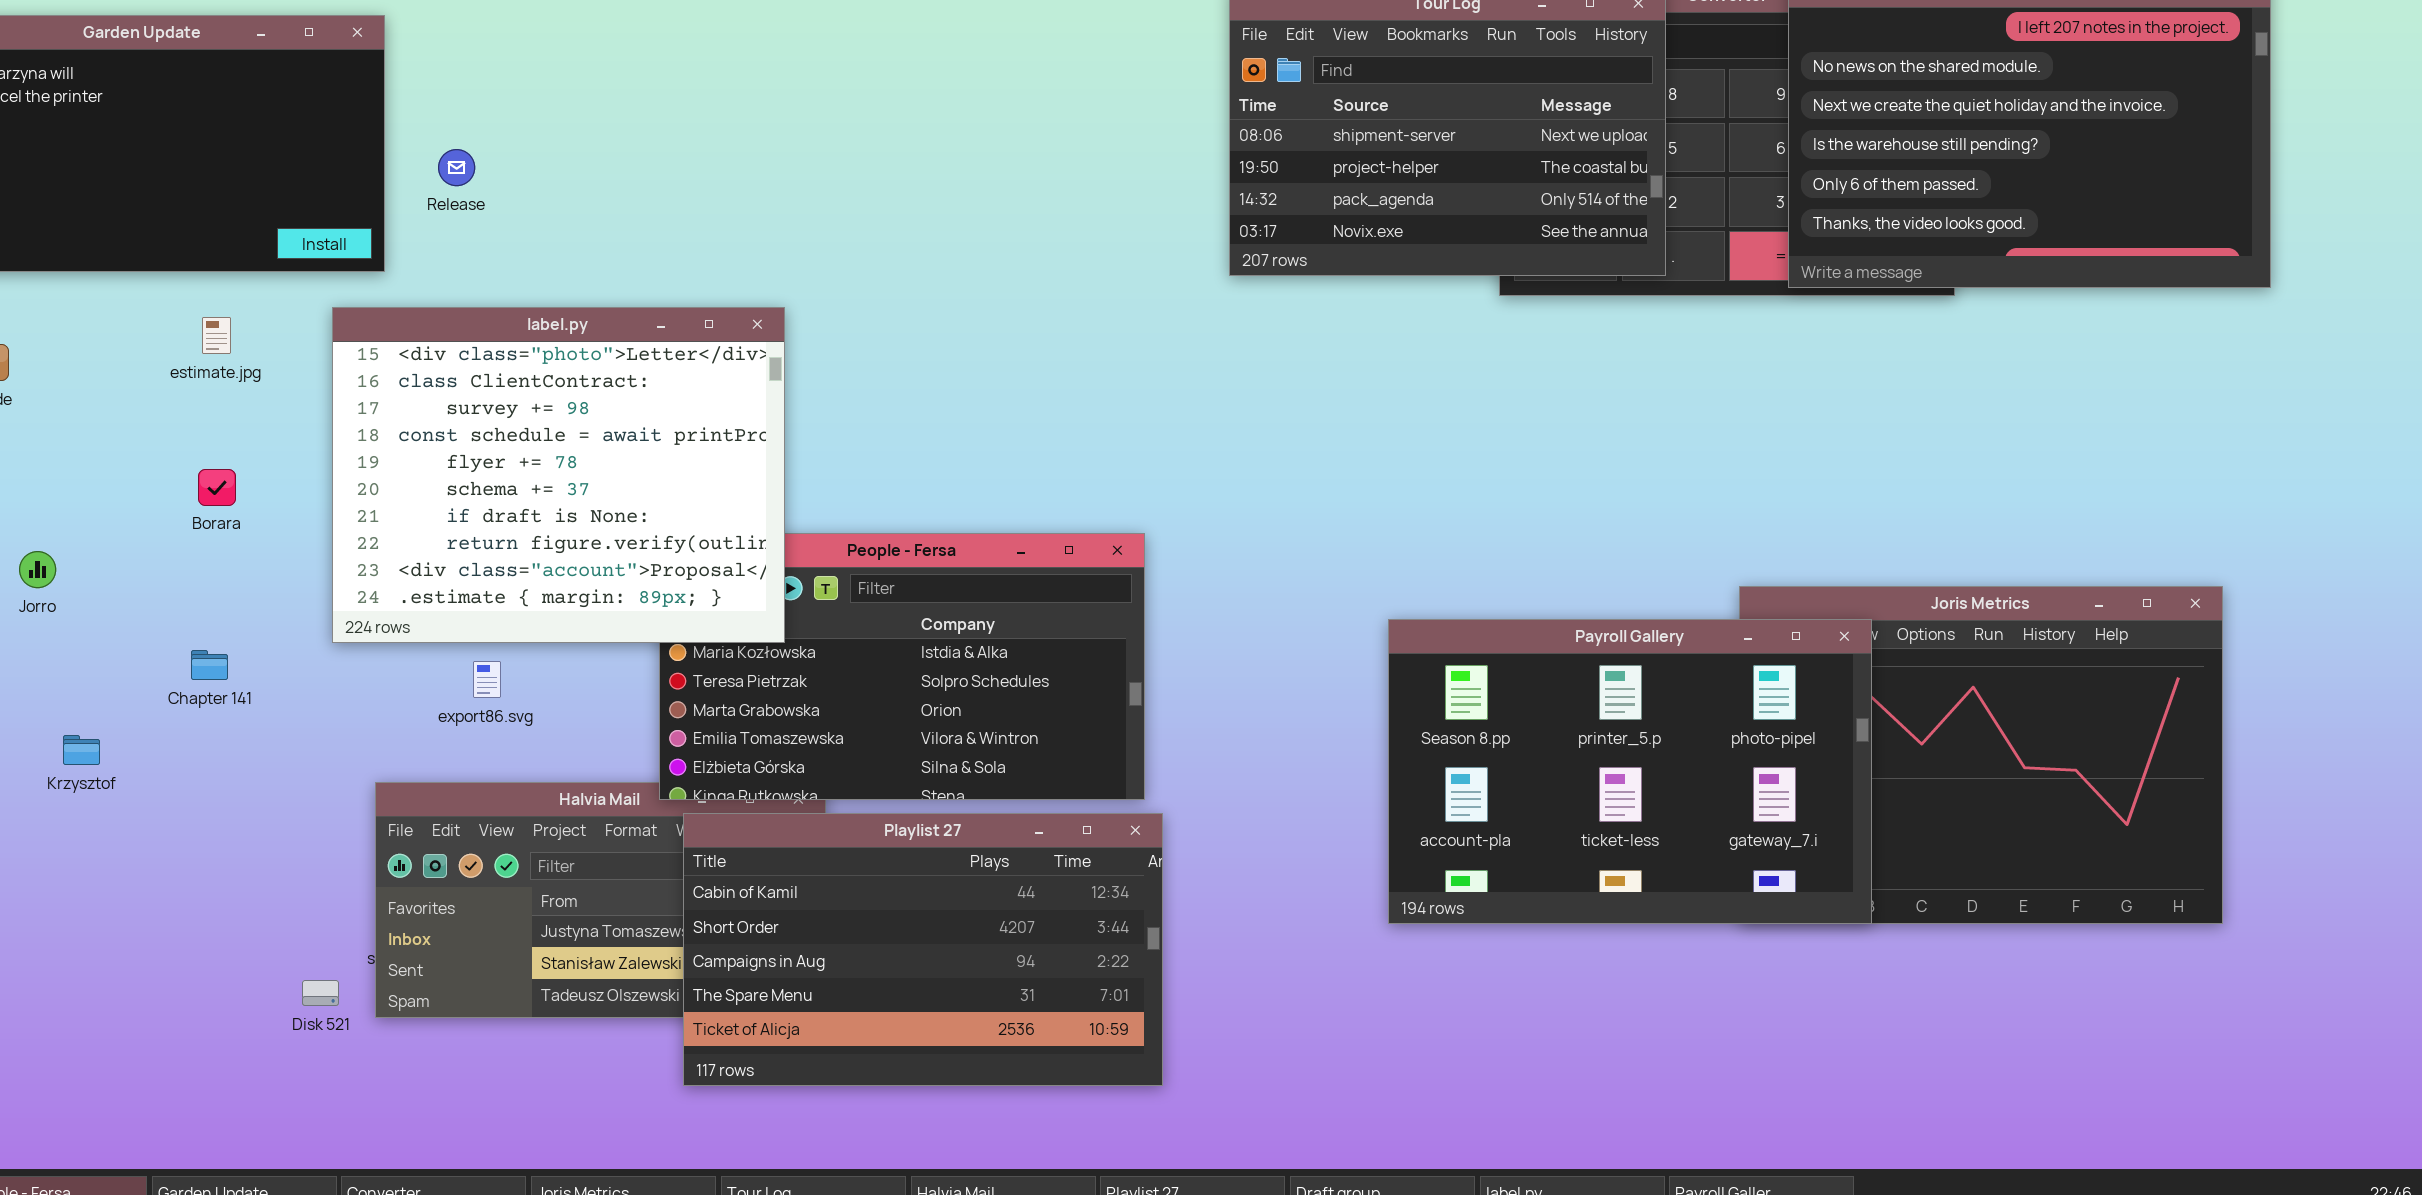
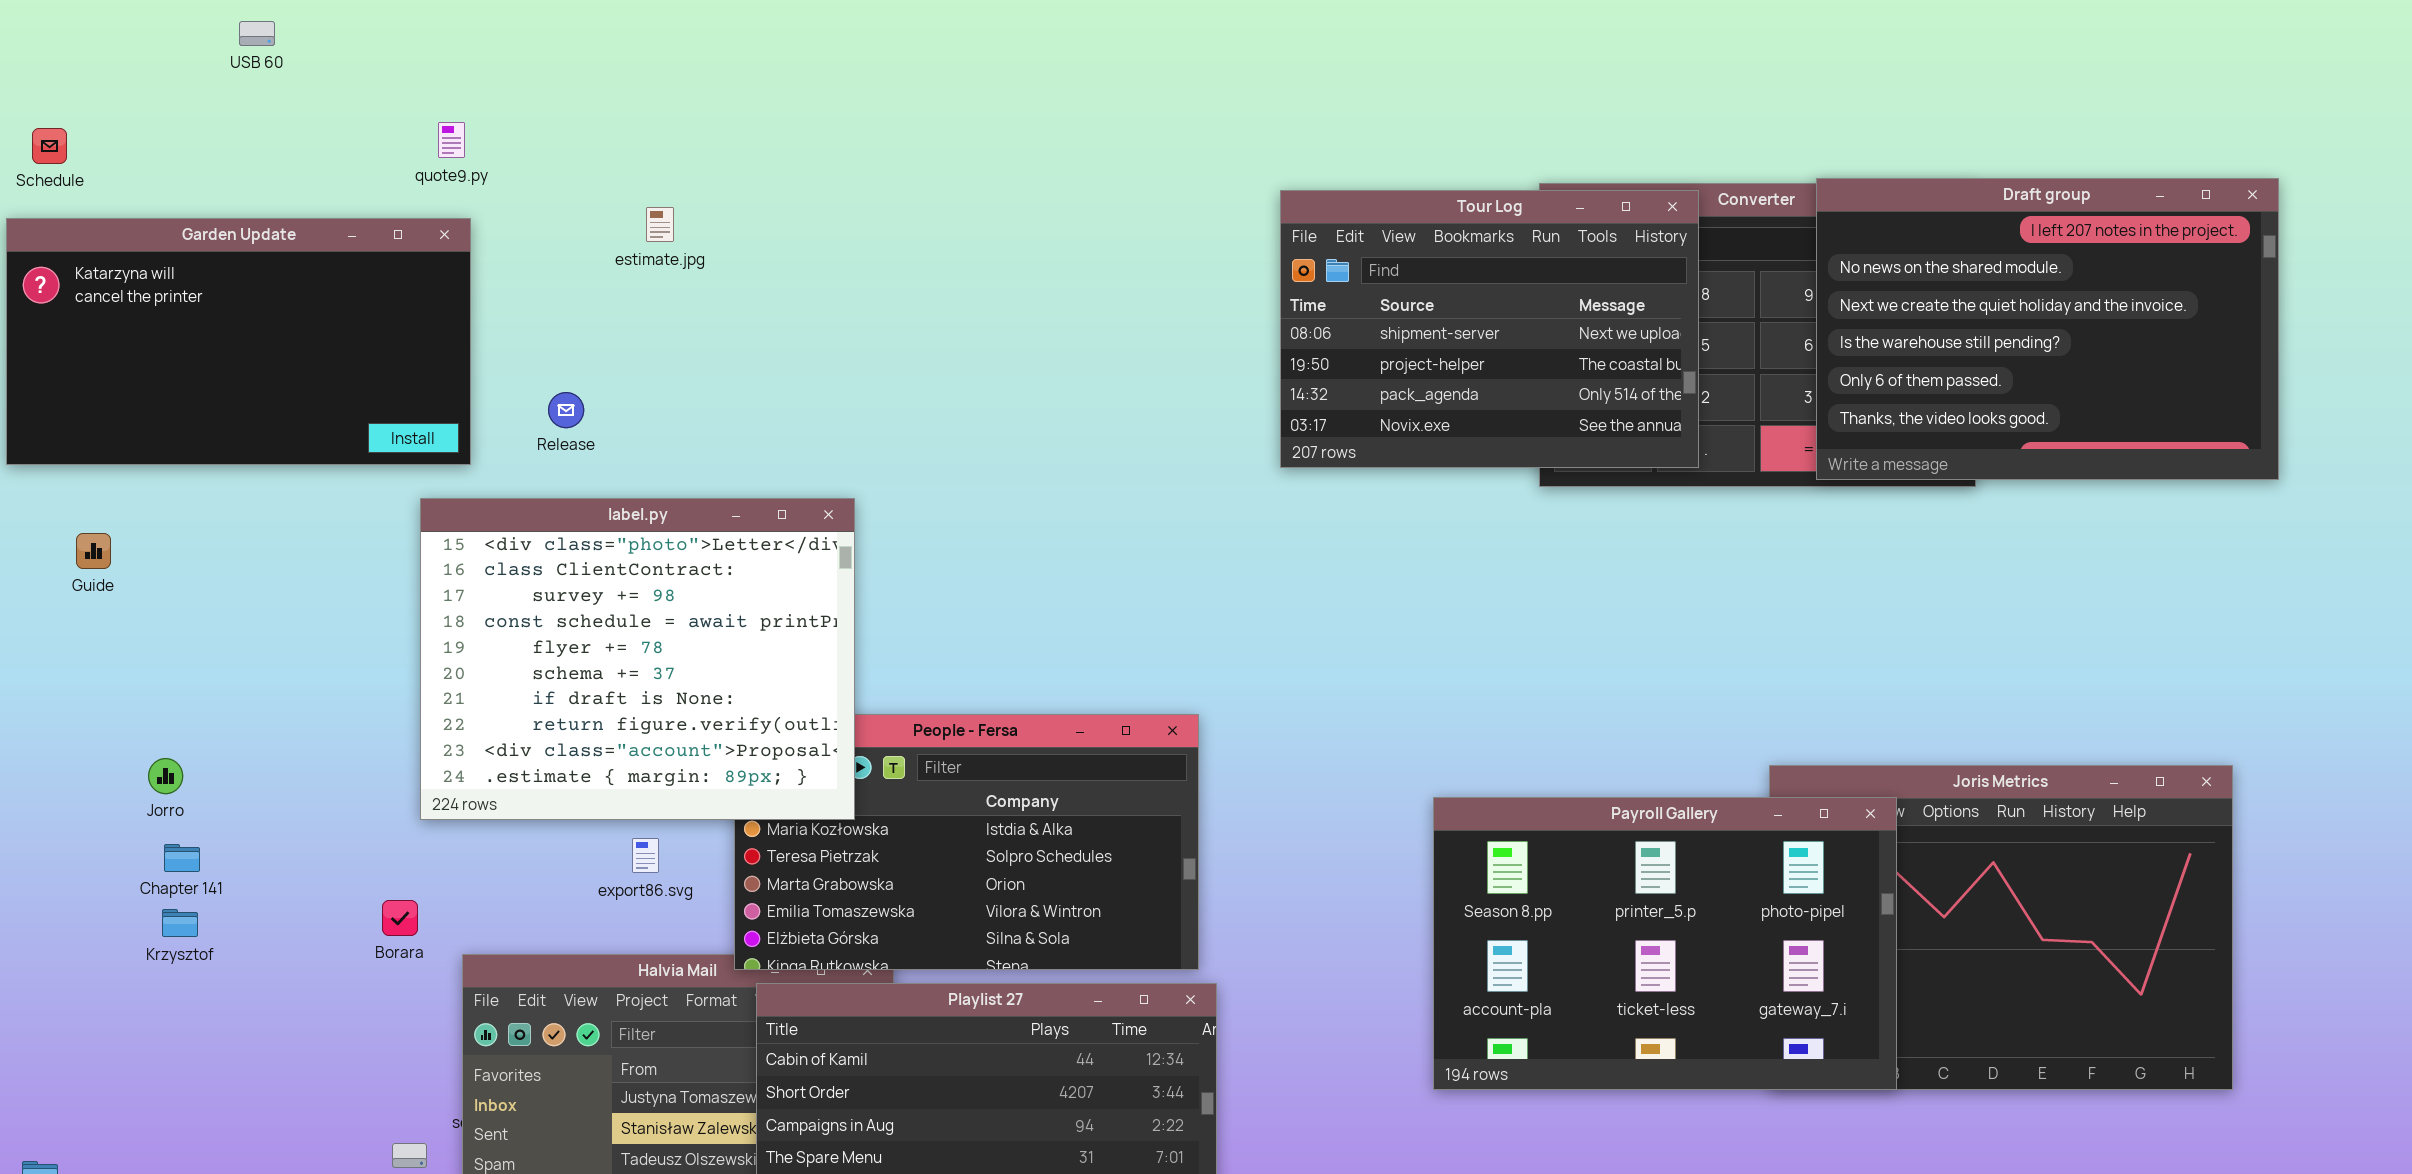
Release: [438,149,475,186] -> [548,392,584,428], moved
estimate.jpg: [202,317,231,354] -> [646,207,674,242], moved
Borara: [198,469,236,506] -> [382,900,418,936], moved
Jorro: [19,551,56,588] -> [148,758,183,794], moved
Chapter 141: [191,650,228,680] -> [164,844,200,872], moved
export86.svg: [473,661,501,698] -> [632,838,659,873], moved

